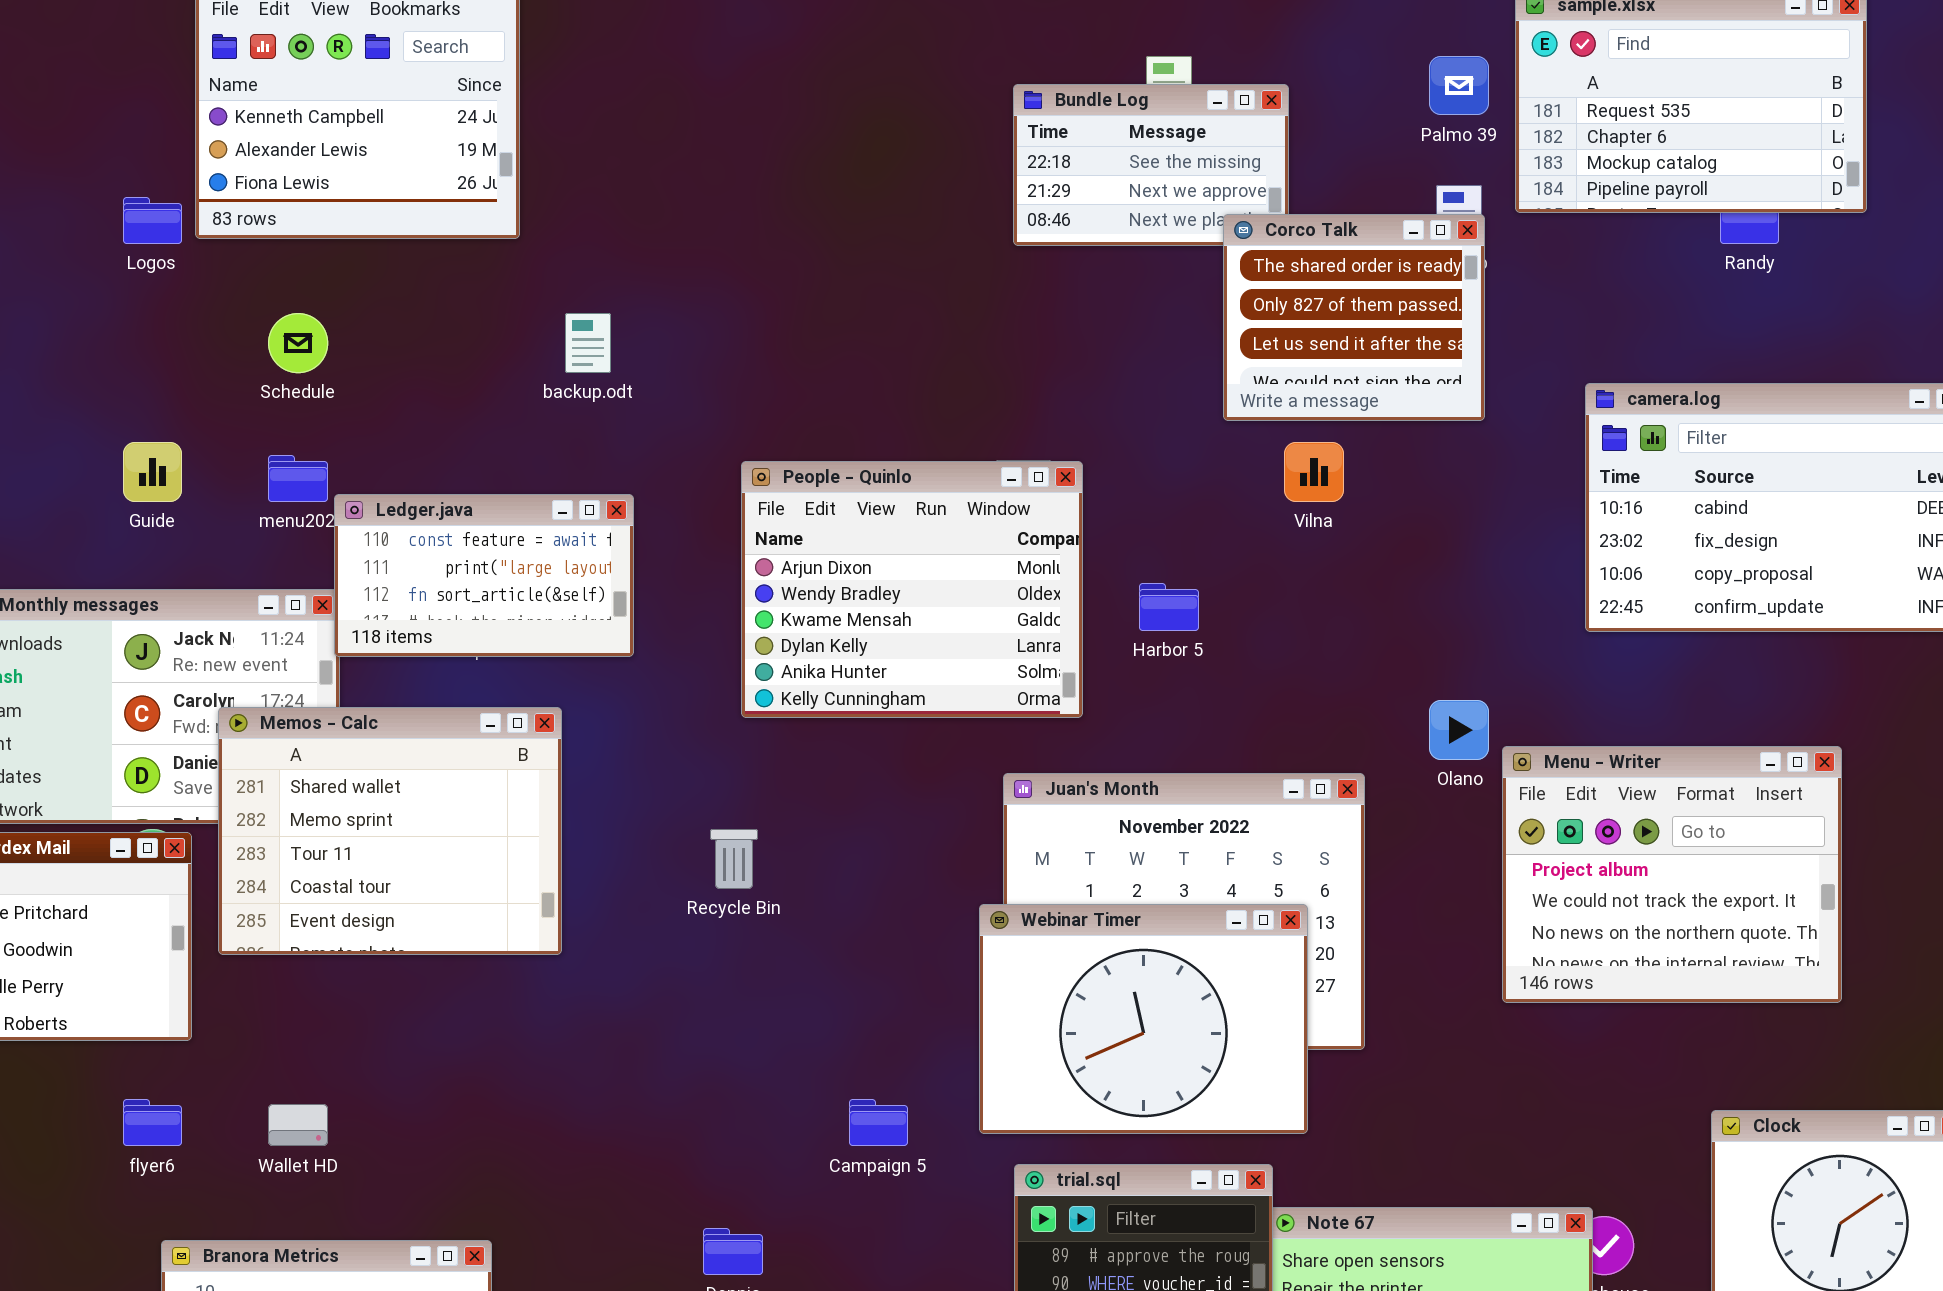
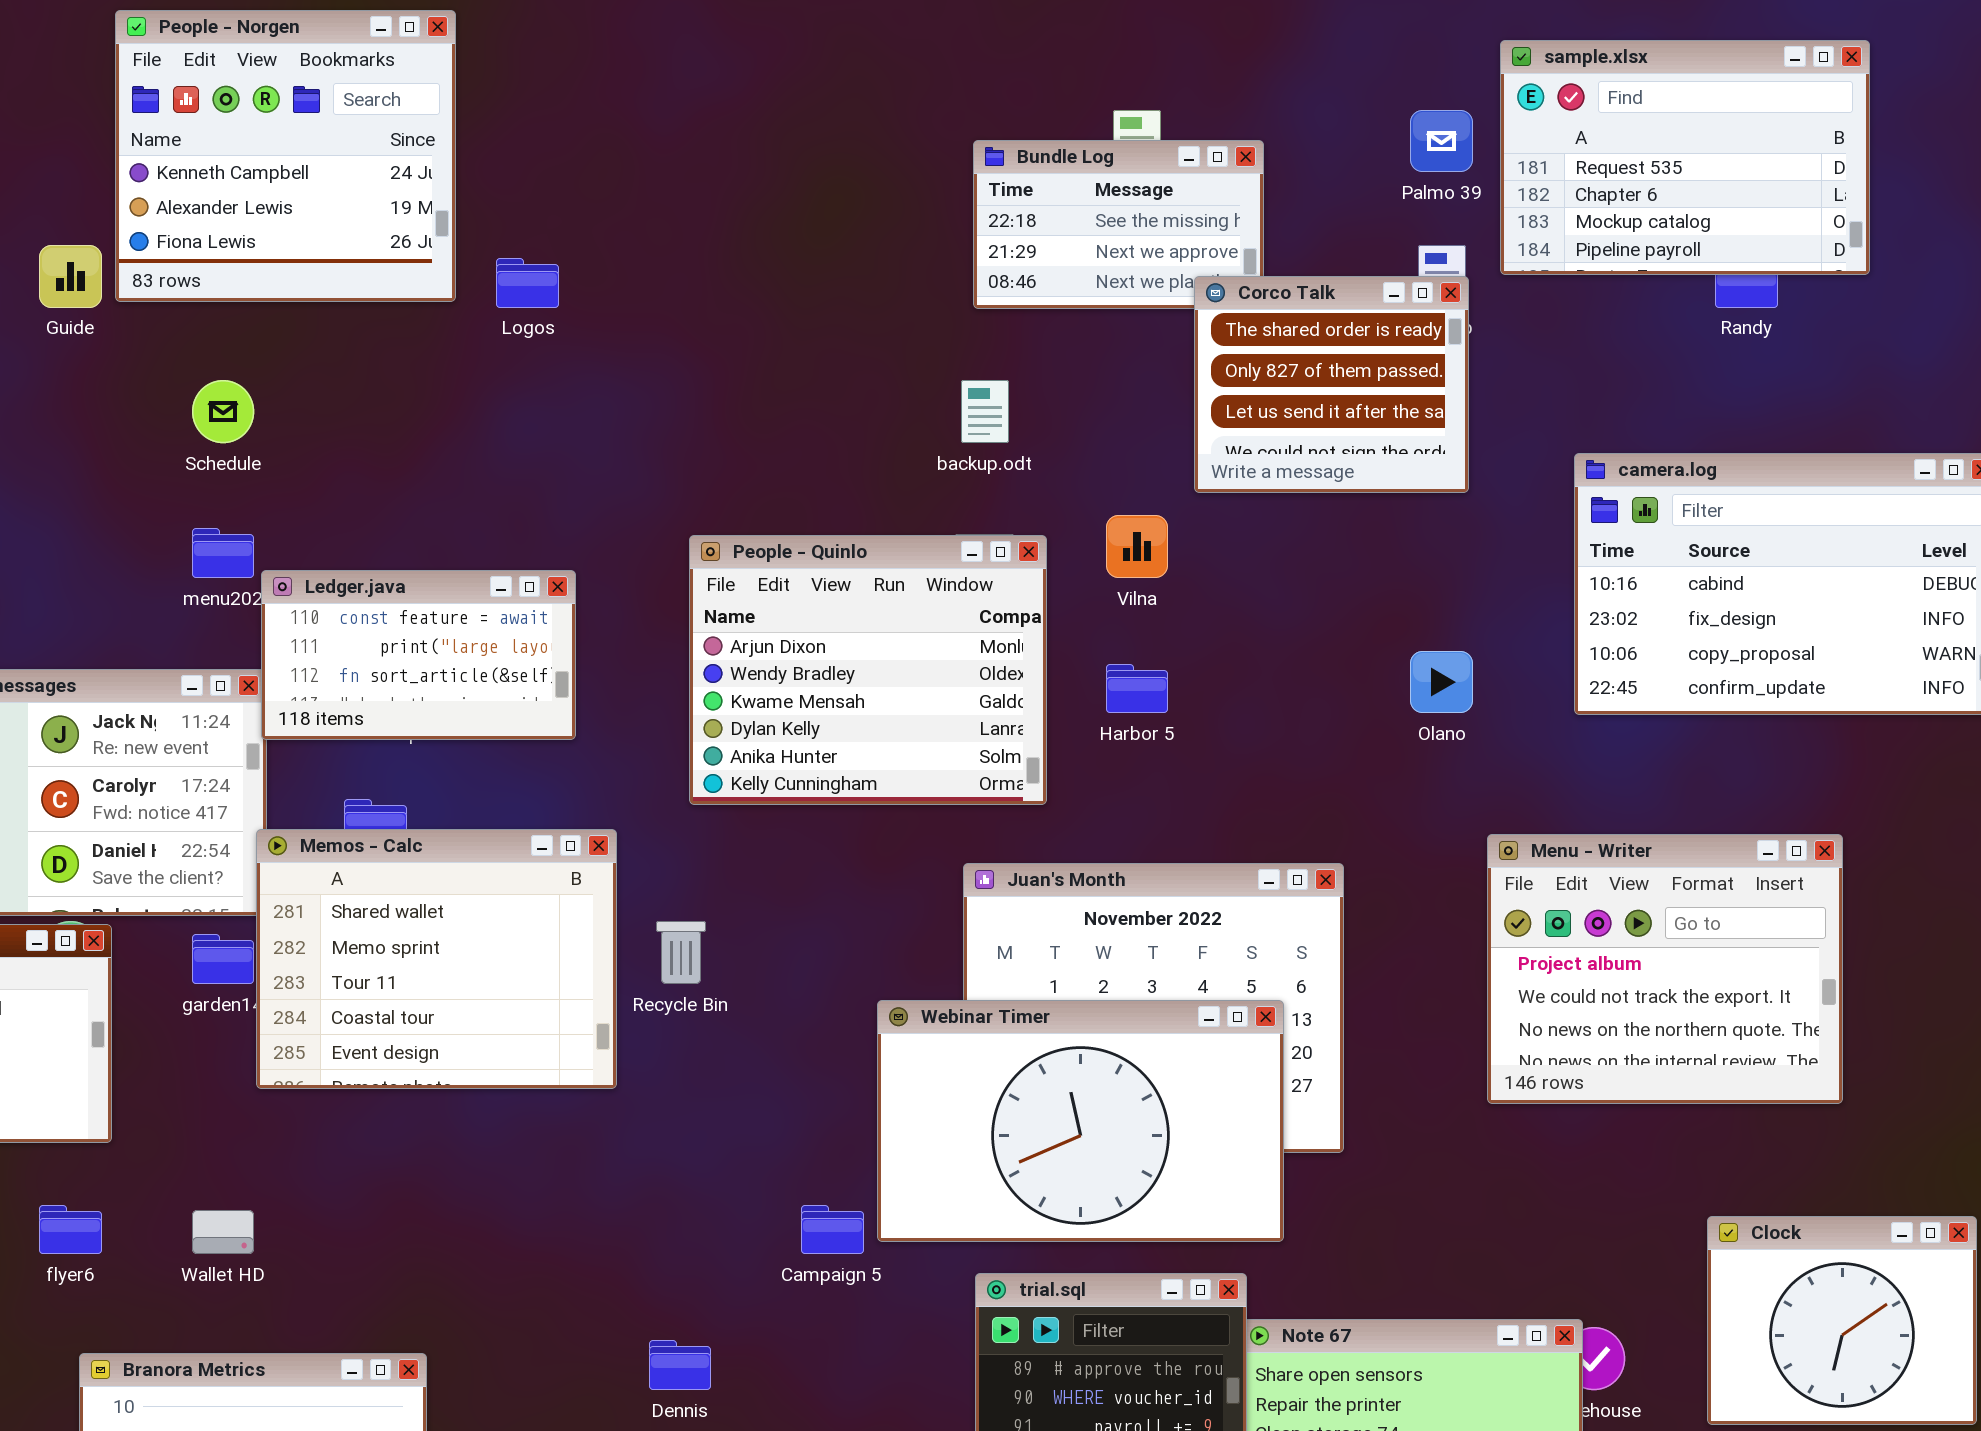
Logos: [123,197,182,244] -> [496,258,559,308], moved
backup.odt: [565,313,611,373] -> [961,380,1009,443], moved
Guide: [123,442,182,502] -> [39,245,102,308], moved
Vilna: [1284,442,1344,502] -> [1106,515,1168,578], moved
Olano: [1429,700,1489,760] -> [1410,651,1473,713], moved
Memos - Calc: [218,707,562,955] -> [256,829,617,1089], moved
Webinar Timer: [979,904,1308,1134] -> [877,1000,1284,1242], resized

